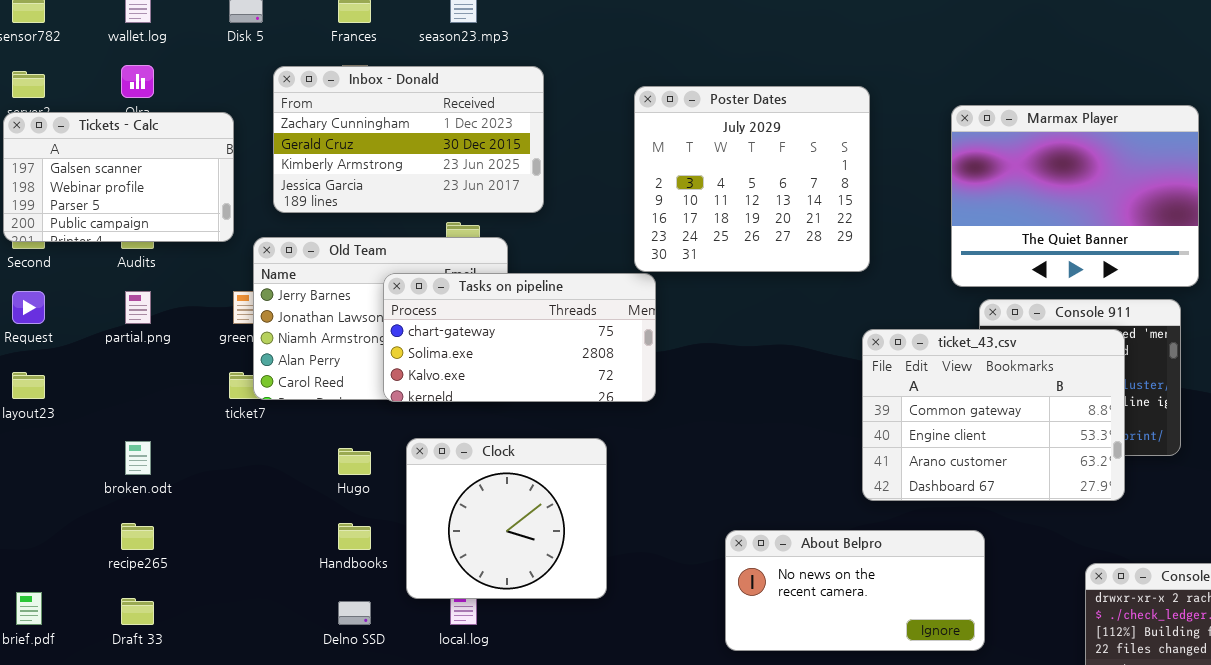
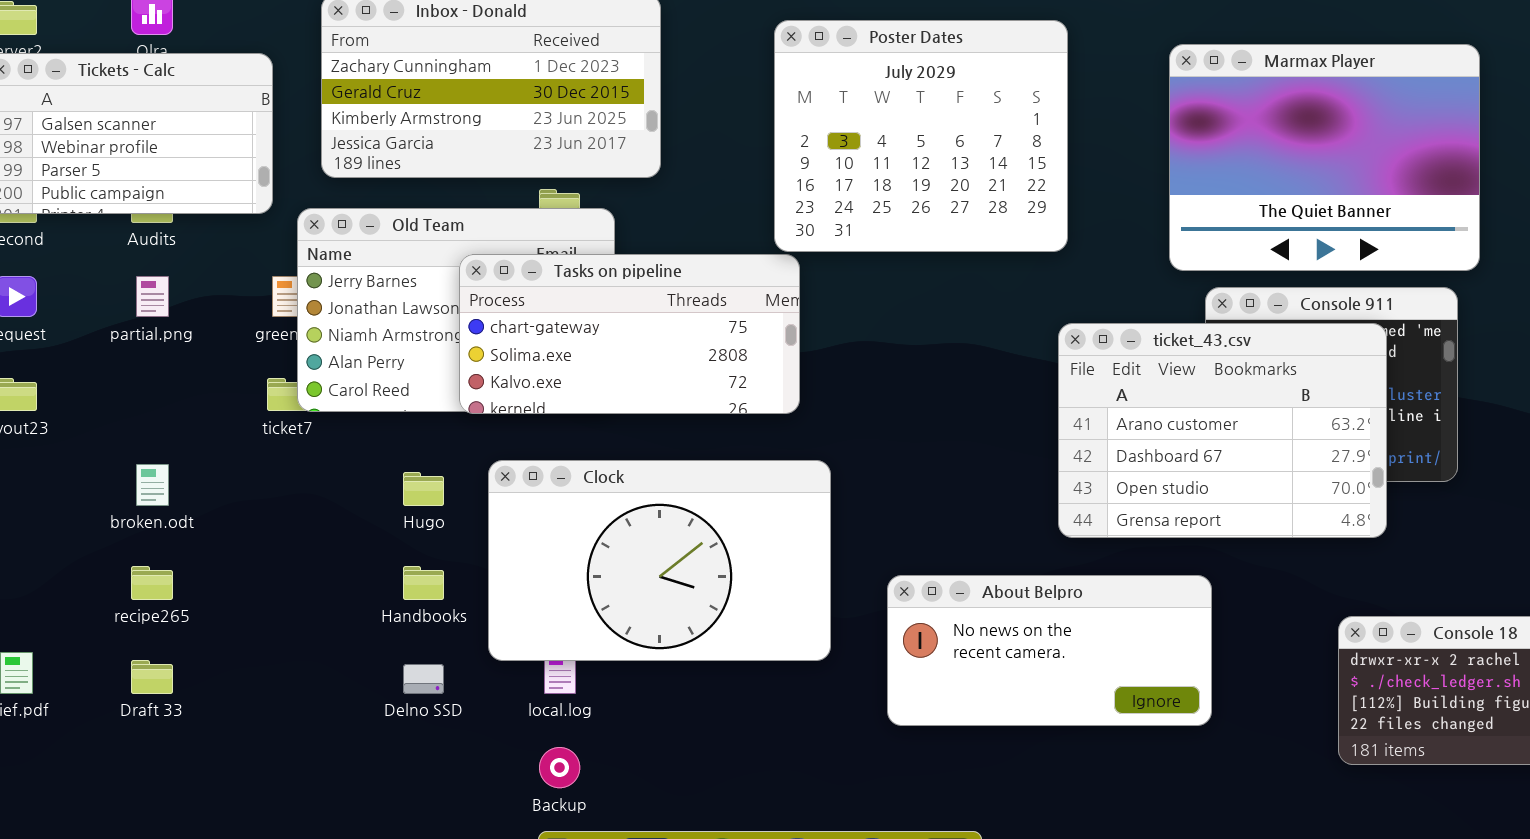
ticket_43.csv: [862,329,1125,501] -> [1058,323,1387,538], scrolled down 2 rows
Clock: [406,438,607,599] -> [488,460,831,661], resized

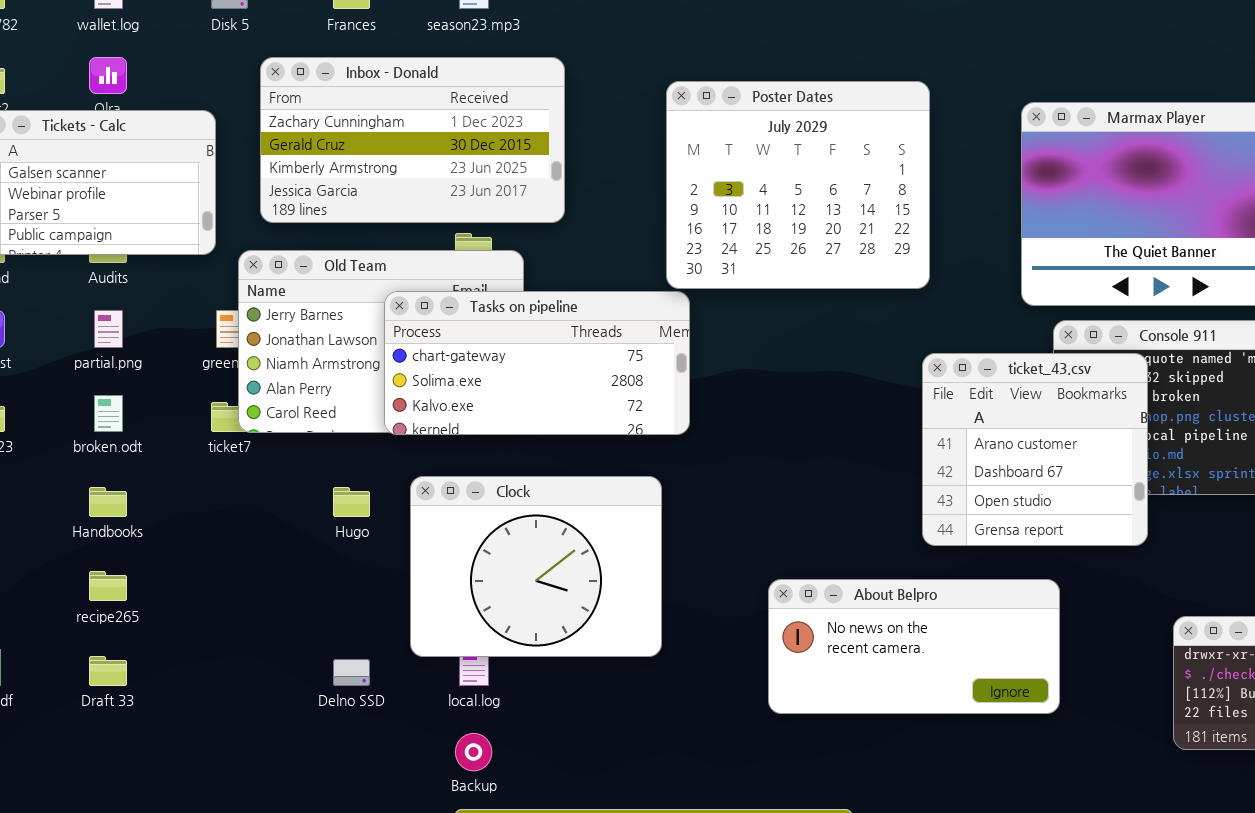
ticket_43.csv: [1058,323,1387,538] -> [922,353,1148,546], resized
Clock: [488,460,831,661] -> [410,476,662,657], resized
broken.odt: [136,464,169,506] -> [94,395,123,432], moved
Handbooks: [403,566,444,600] -> [89,487,127,517], moved

